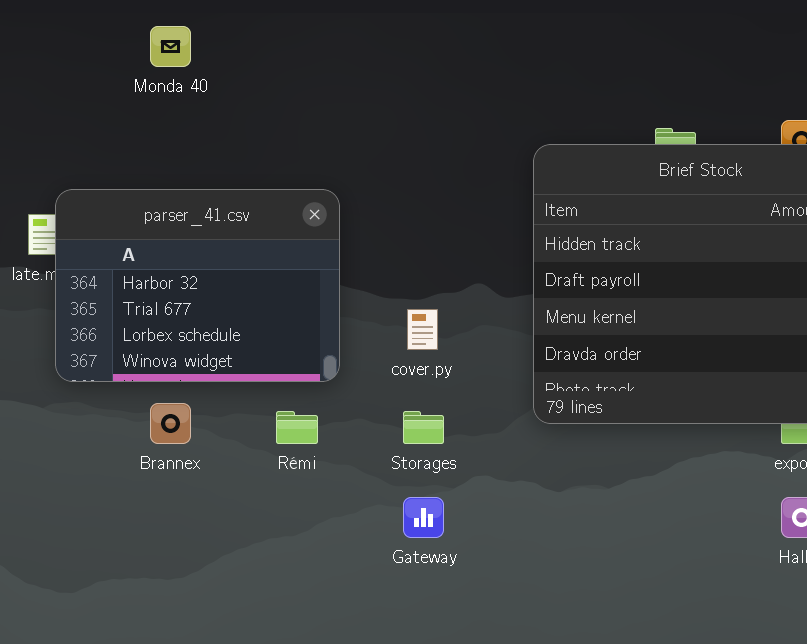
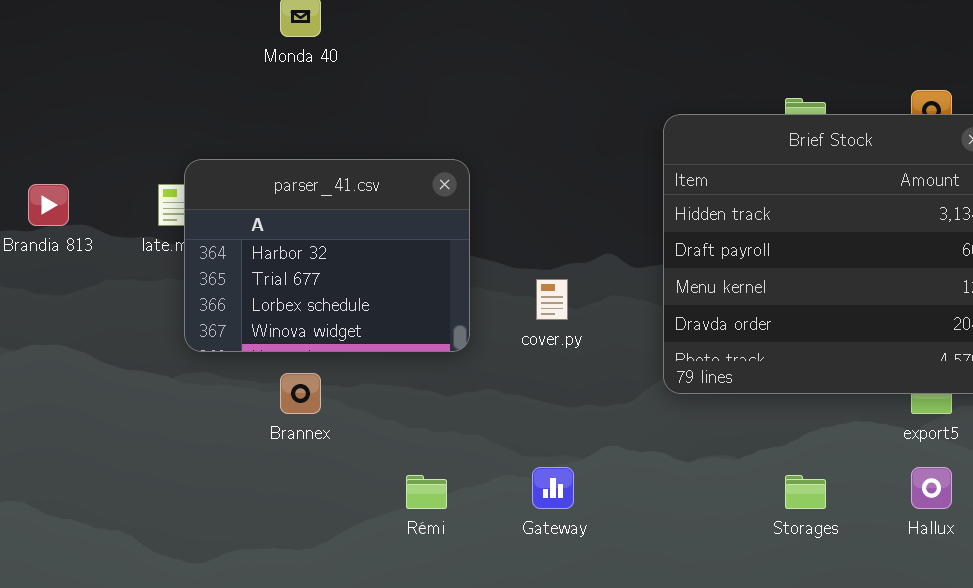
Rémi: [276,411,318,444] -> [406,475,447,509], moved
Storages: [403,411,444,444] -> [785,475,826,509], moved

